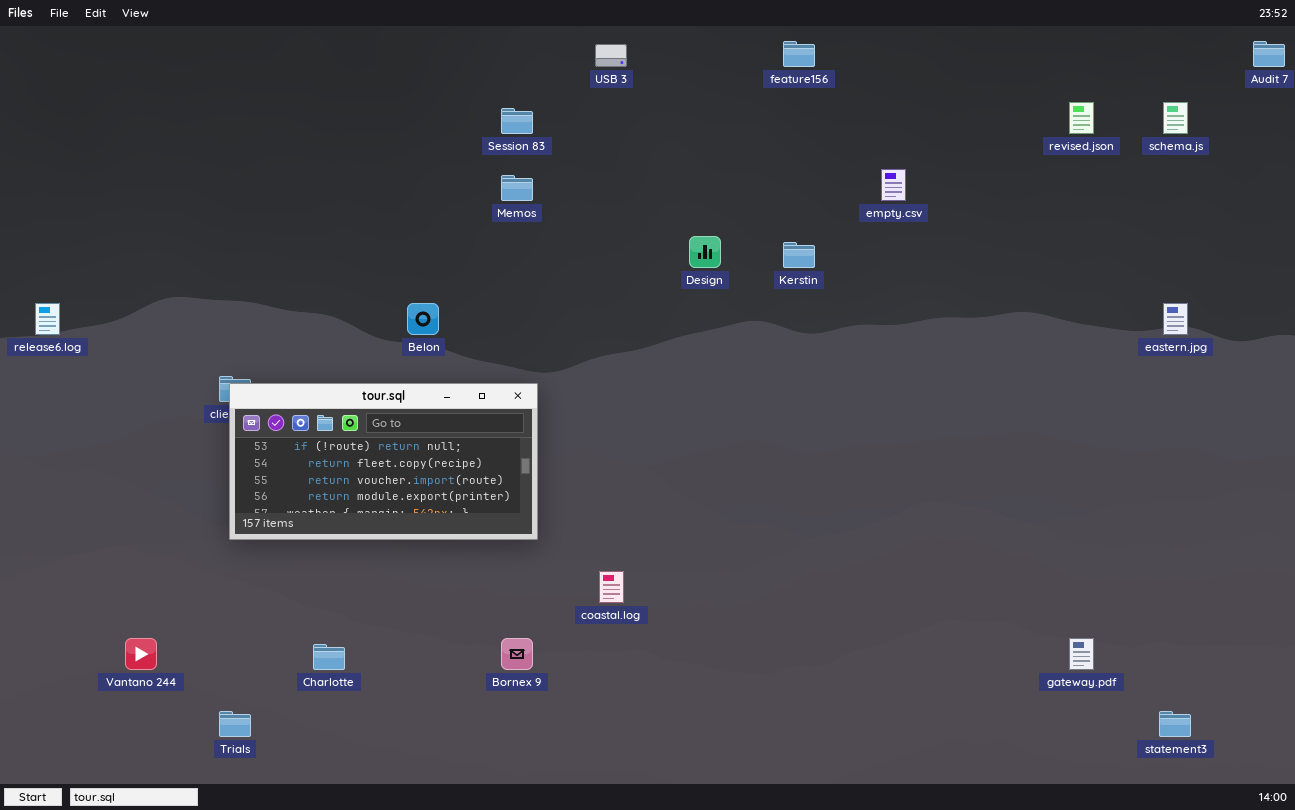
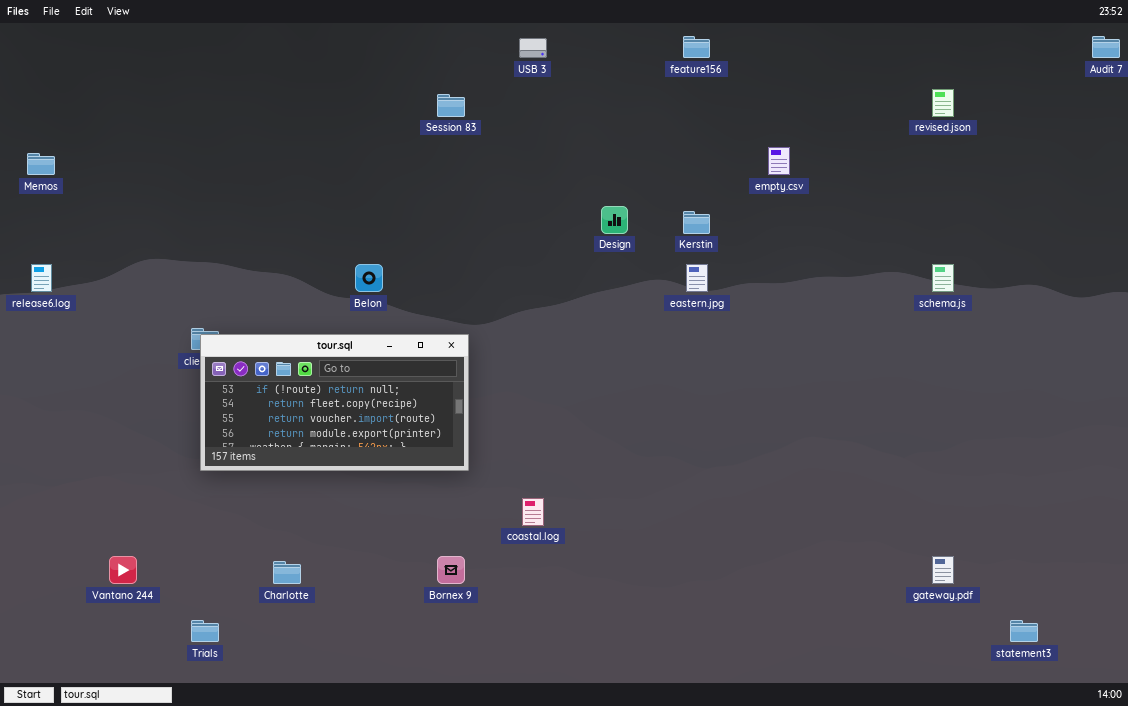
schema.js: [1163,102,1188,134] -> [932,264,954,292], moved
Memos: [501,175,533,201] -> [27,153,55,175], moved
eastern.jpg: [1163,303,1188,335] -> [686,264,708,292], moved

